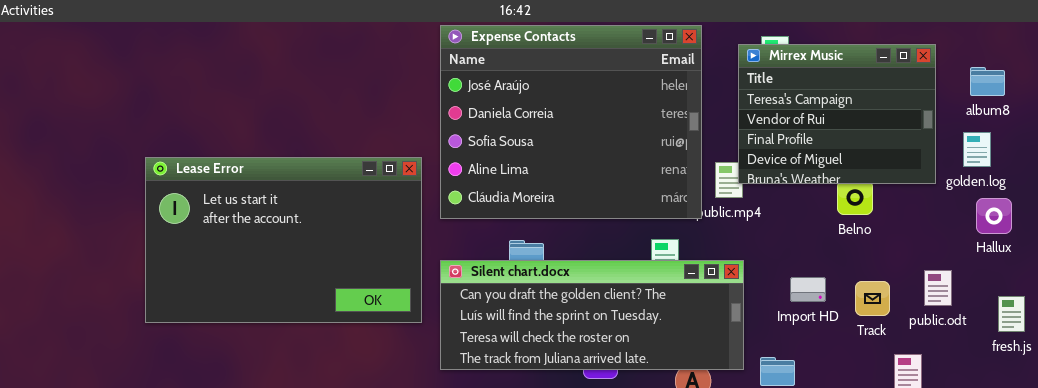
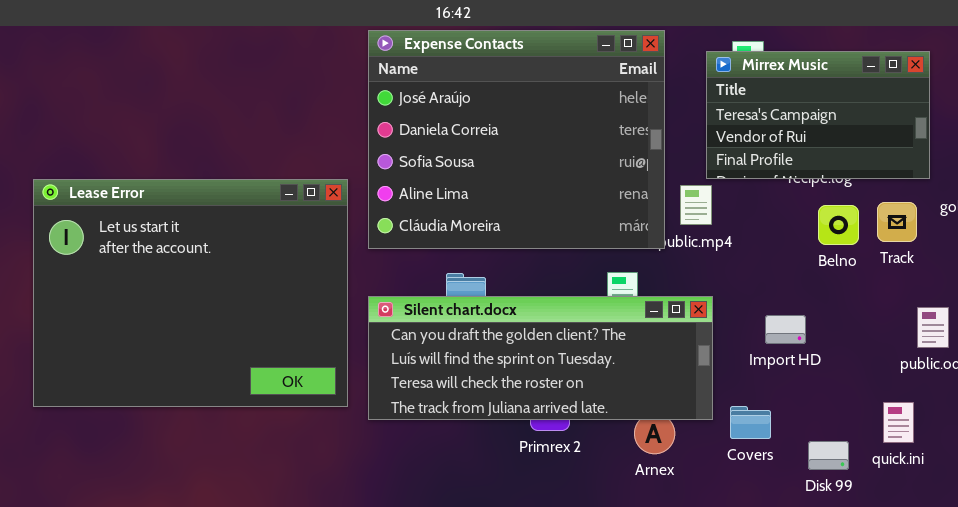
Mirrex Music: [738,44,936,184] -> [706,51,930,179], resized
Lease Error: [145,157,422,323] -> [33,179,348,407], resized
Track: [855,281,890,316] -> [877,202,917,242], moved

